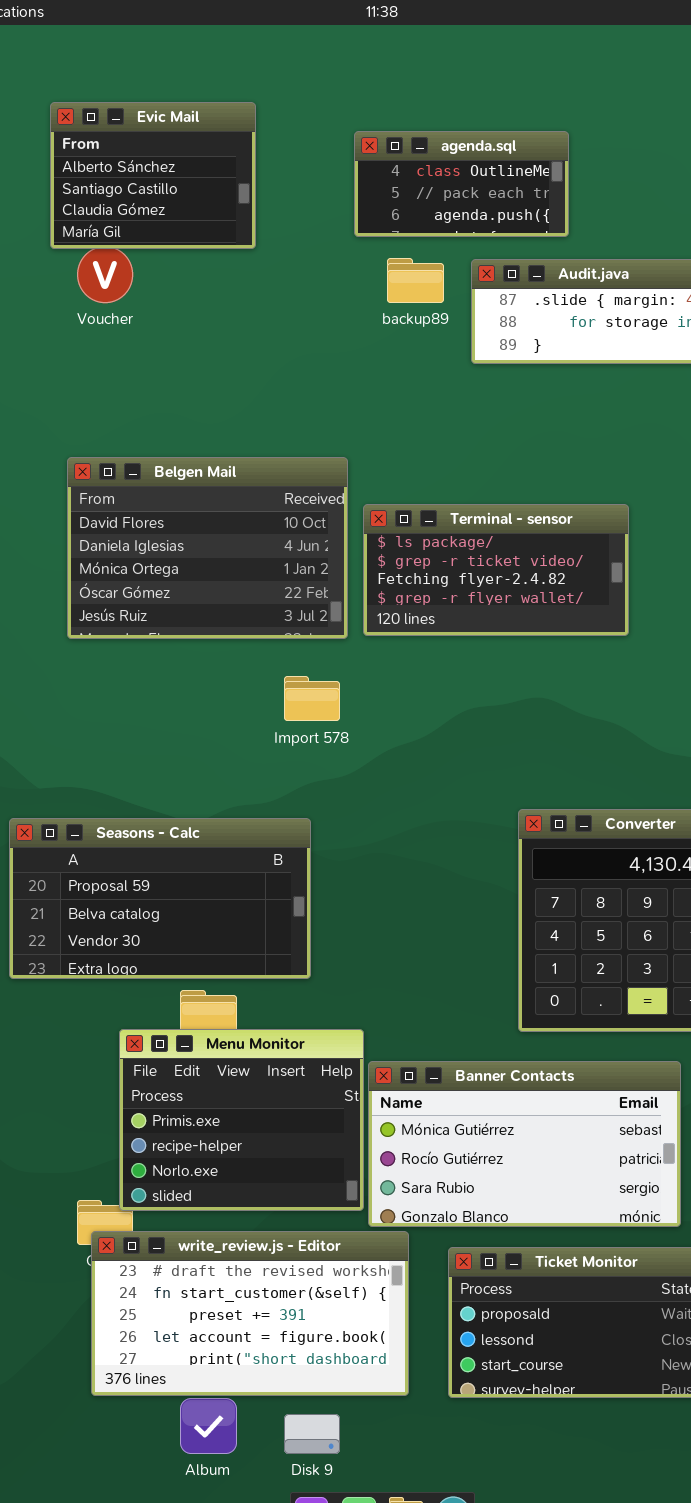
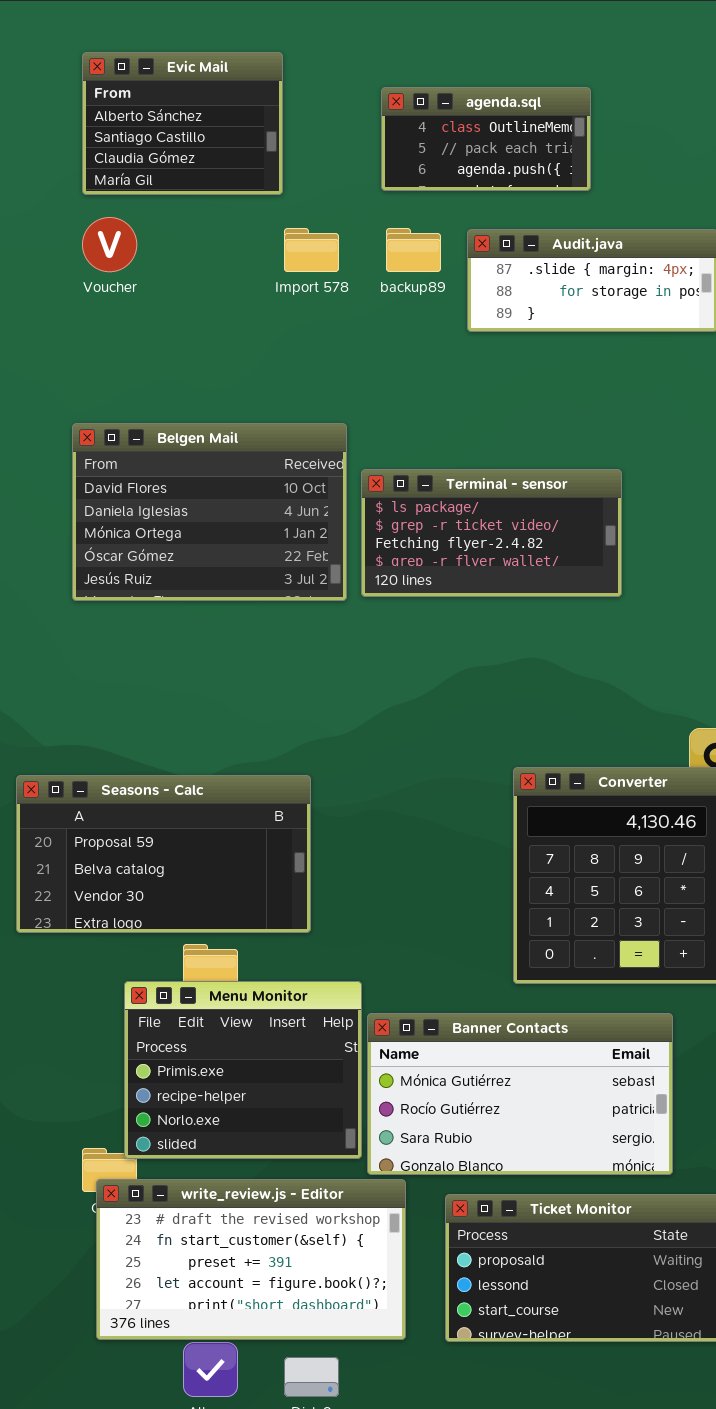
Evic Mail: [50,102,256,249] -> [82,52,283,195], moved
agenda.sql: [354,131,569,237] -> [381,87,591,191], moved
Import 578: [284,676,340,721] -> [284,228,339,272], moved

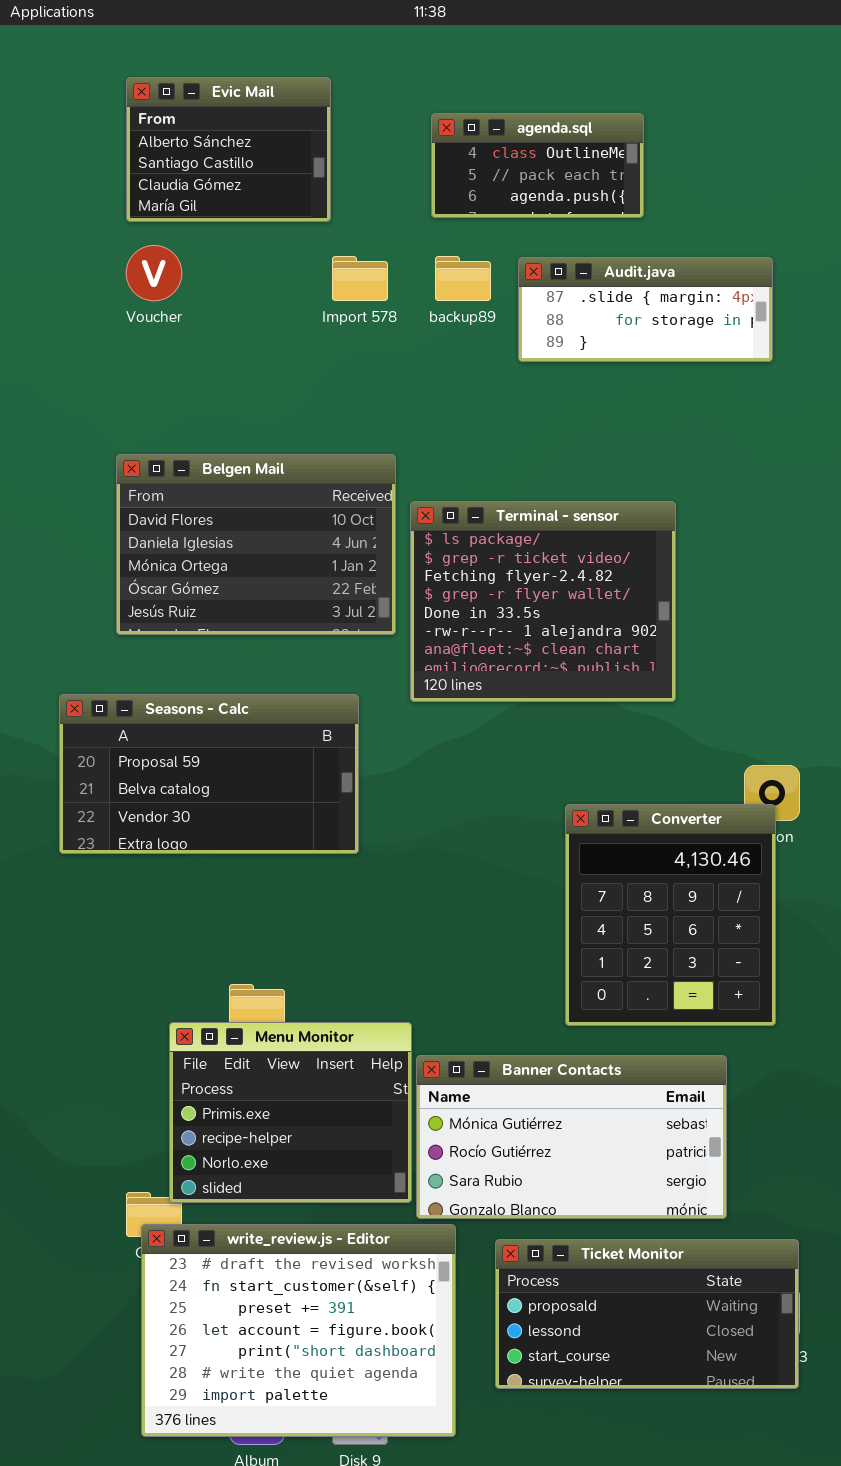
Terminal - sensor: [361,469,622,597] -> [410,501,676,702], resized
Seasons - Calc: [16,775,311,933] -> [59,694,359,854], moved
write_review.js - Editor: [96,1179,406,1340] -> [141,1224,456,1437], resized

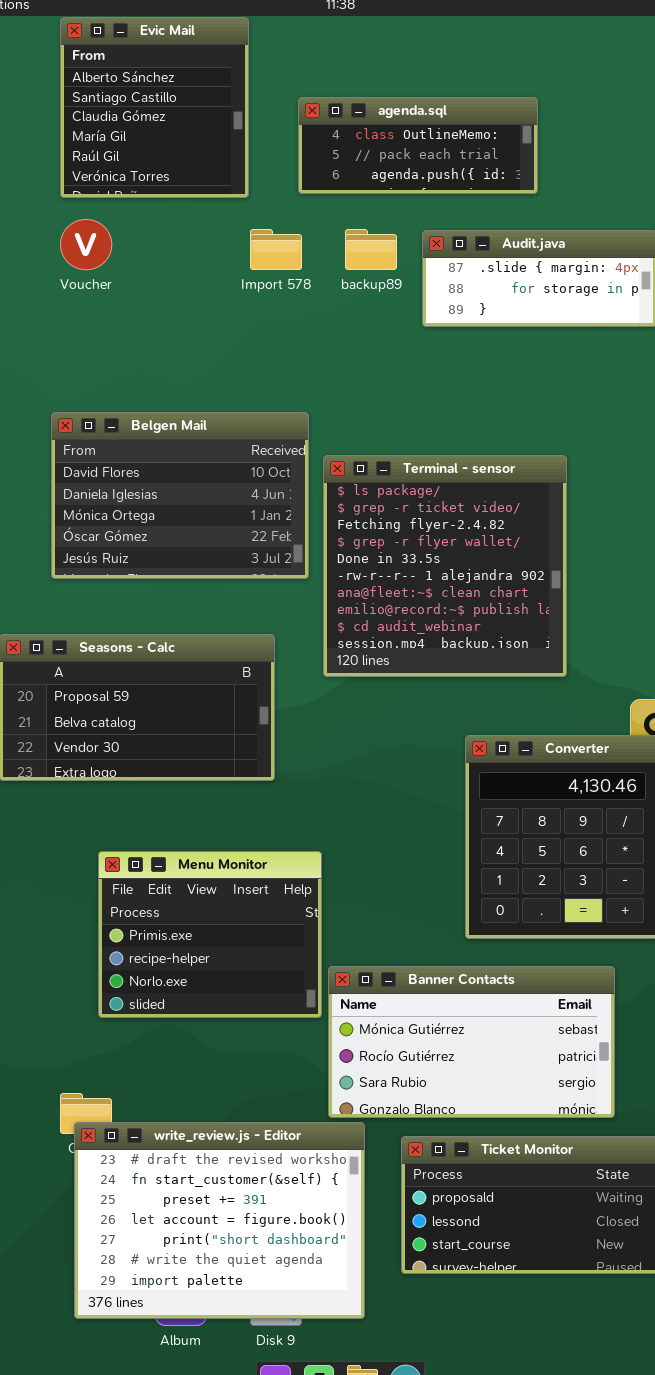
Evic Mail: [126,77,331,222] -> [60,17,249,198], resized
agenda.sql: [431,113,644,218] -> [298,97,538,194], resized
Terminal - sensor: [410,501,676,702] -> [323,455,567,677], resized
Menu Monitor: [169,1022,412,1203] -> [98,851,322,1018], moved

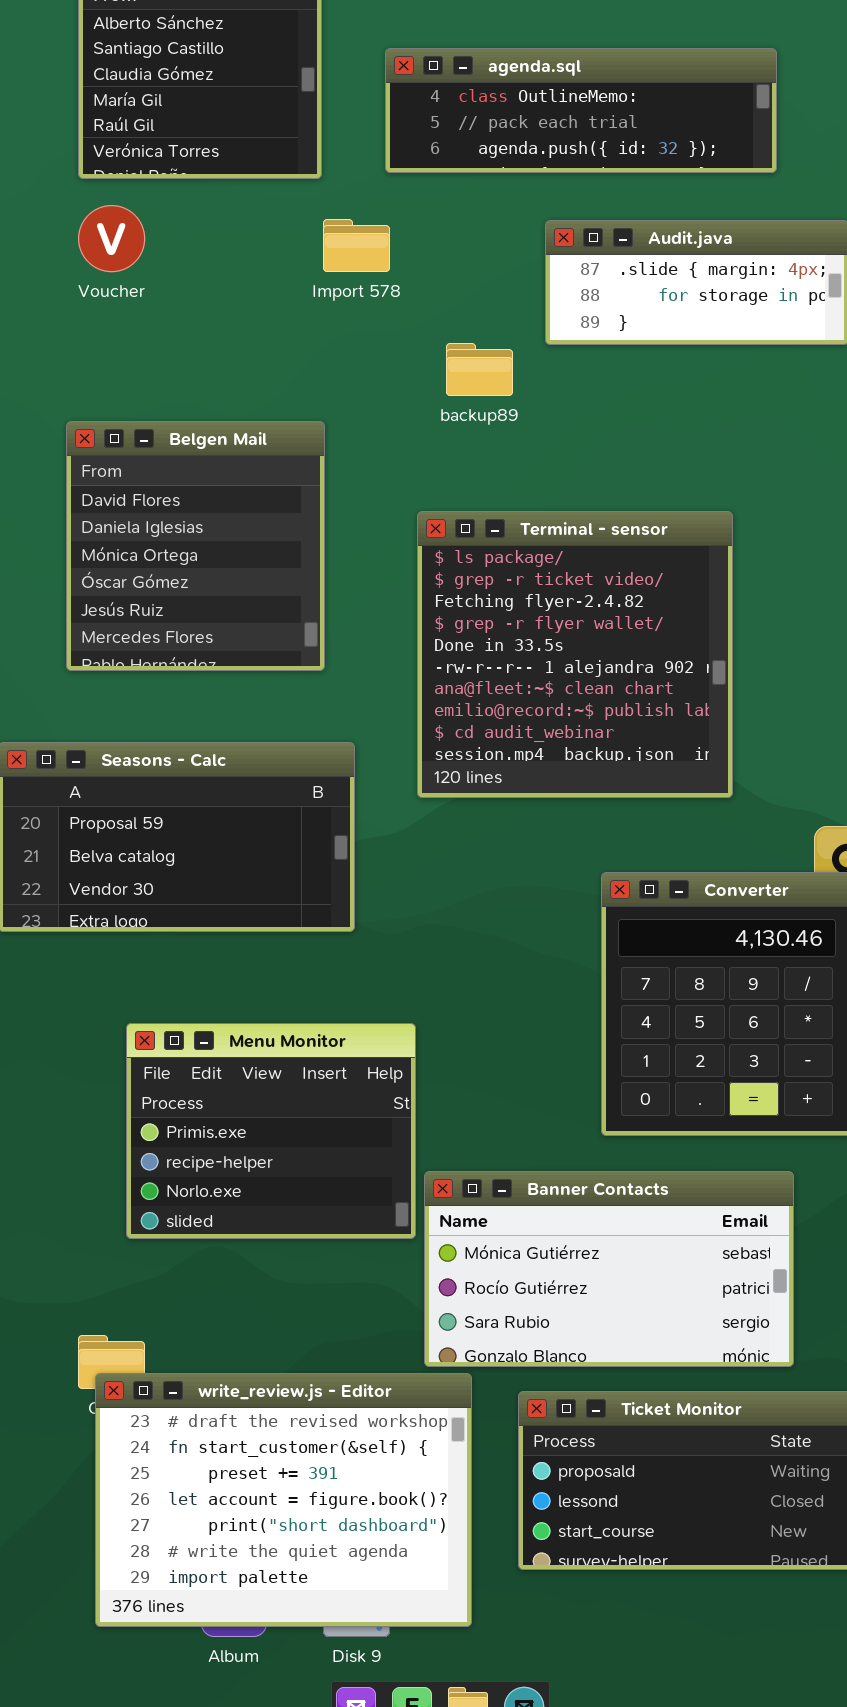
agenda.sql: [298,97,538,194] -> [385,48,777,173], resized
backup89: [345,229,397,270] -> [446,343,513,396], moved
Belgen Mail: [51,412,309,579] -> [66,421,325,671], resized

